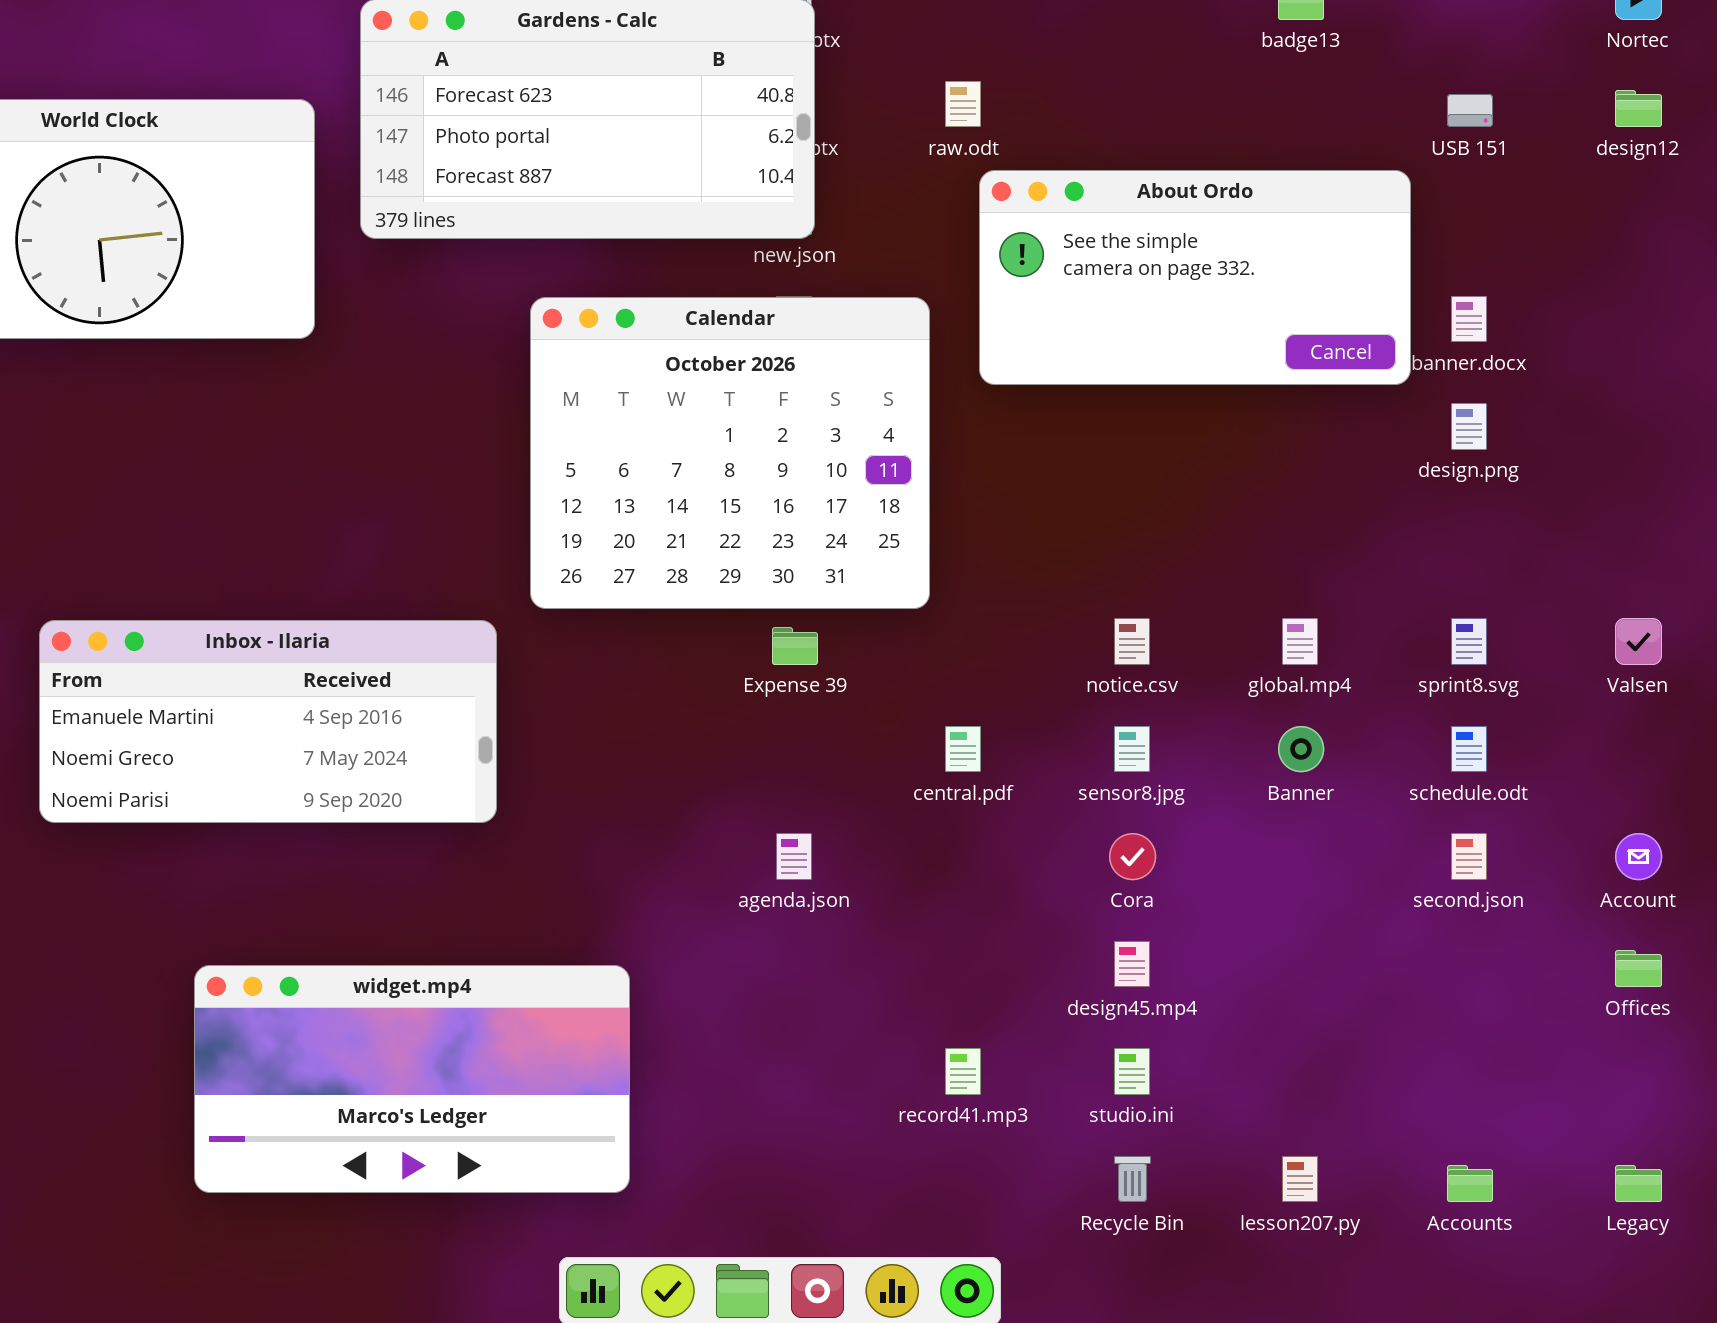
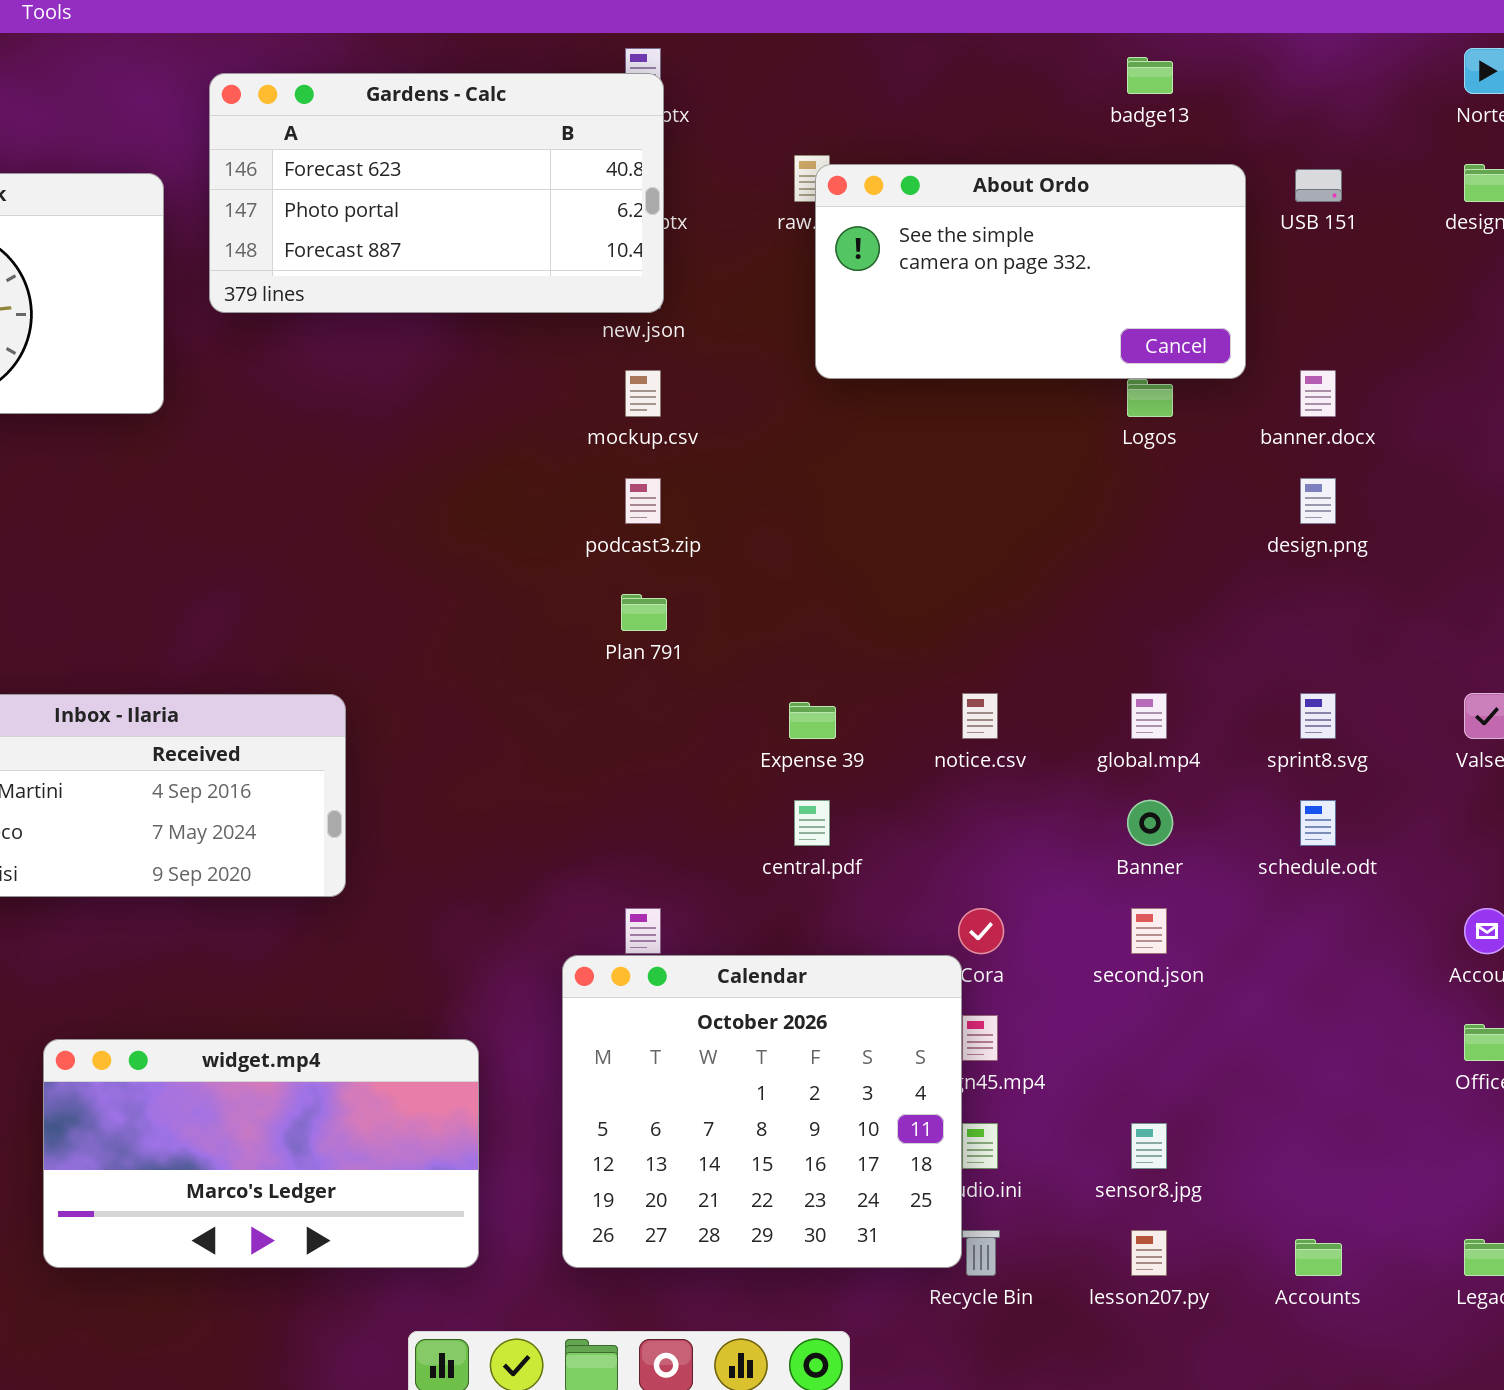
About Ordo: [979,170,1411,385] -> [815,164,1246,379], moved
Calendar: [530,297,930,609] -> [562,955,962,1268], moved
Expense 39: [772,627,818,665] -> [789,702,836,739], moved
sensor8.jpg: [1114,726,1150,772] -> [1131,1123,1167,1169], moved
second.json: [1451,833,1487,880] -> [1131,908,1167,954], moved

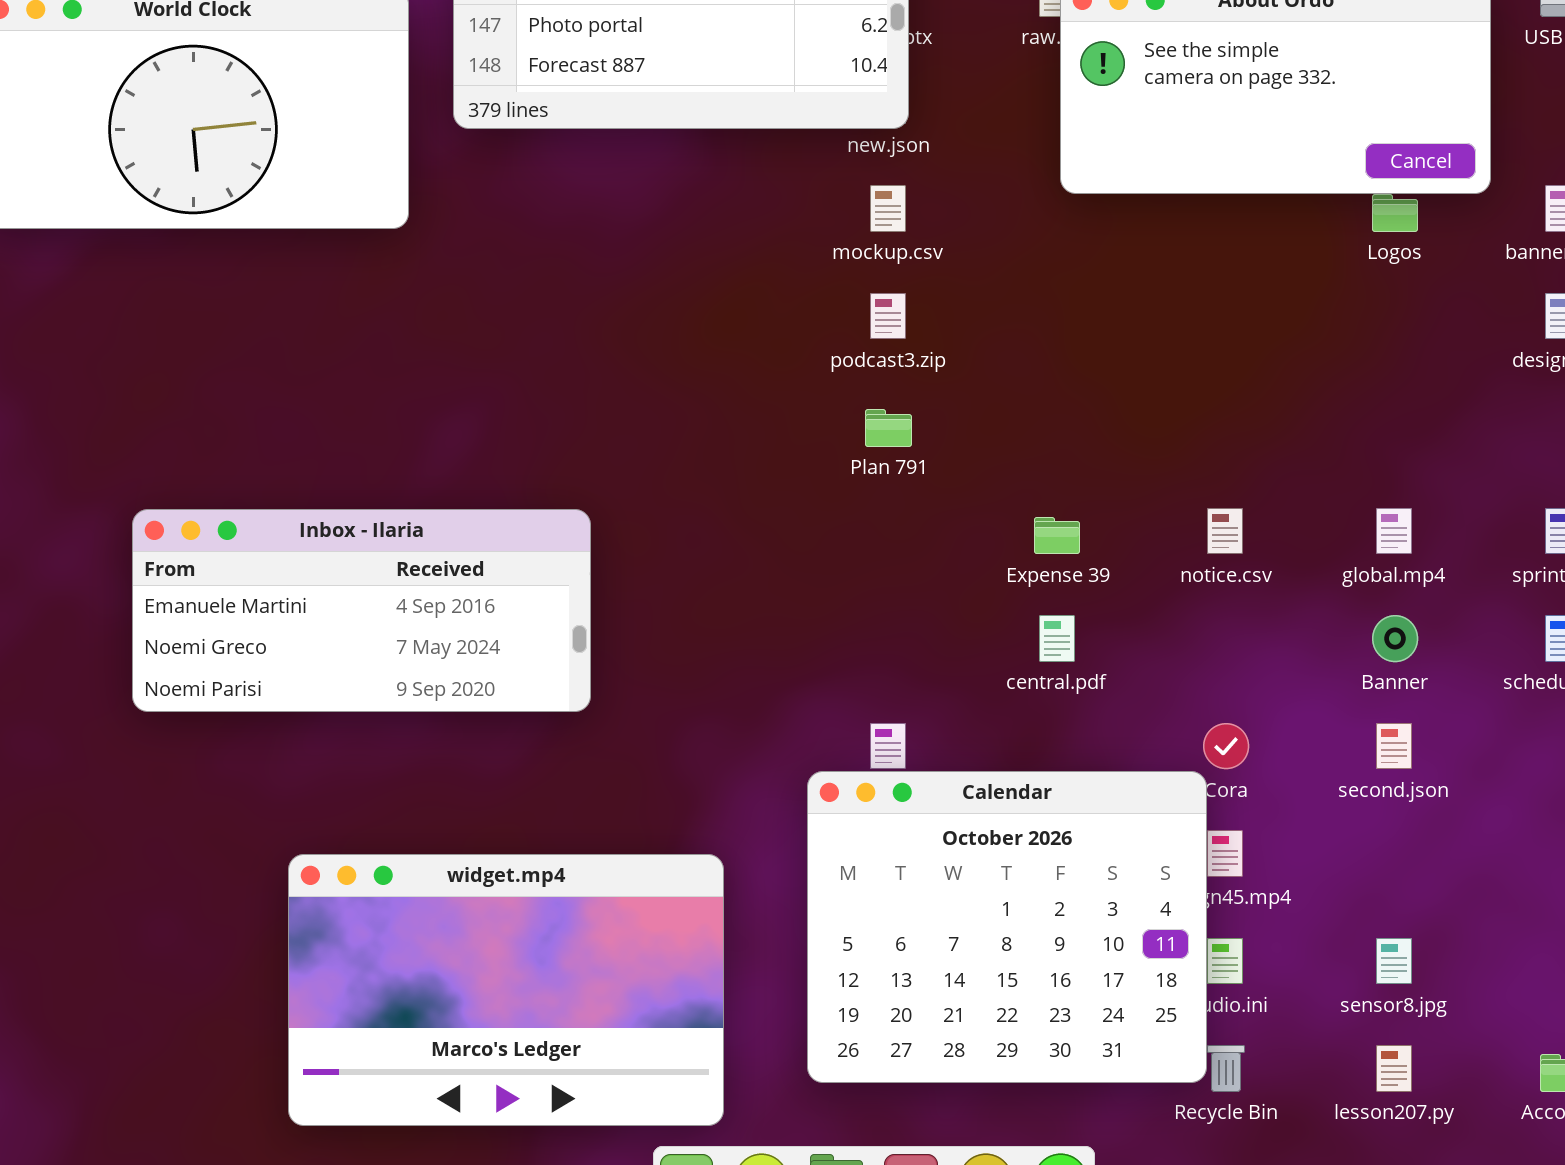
widget.mp4: [43,1039,479,1268] -> [288,854,724,1126], resized

